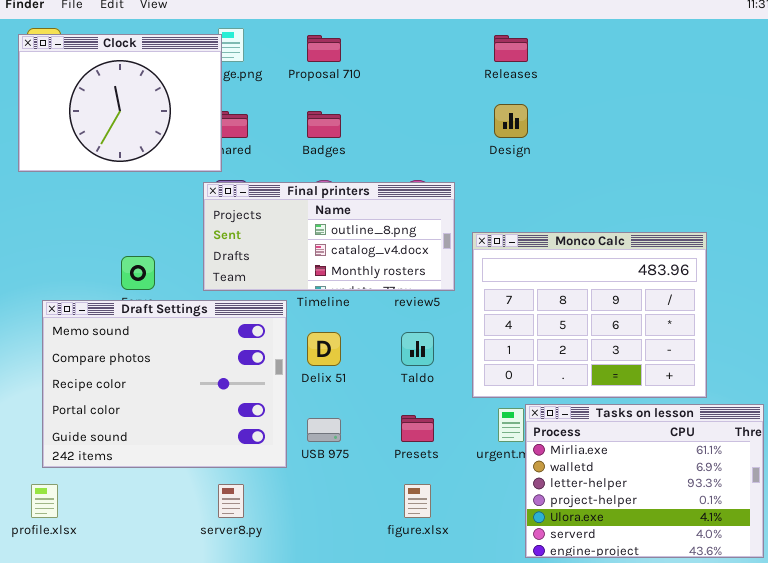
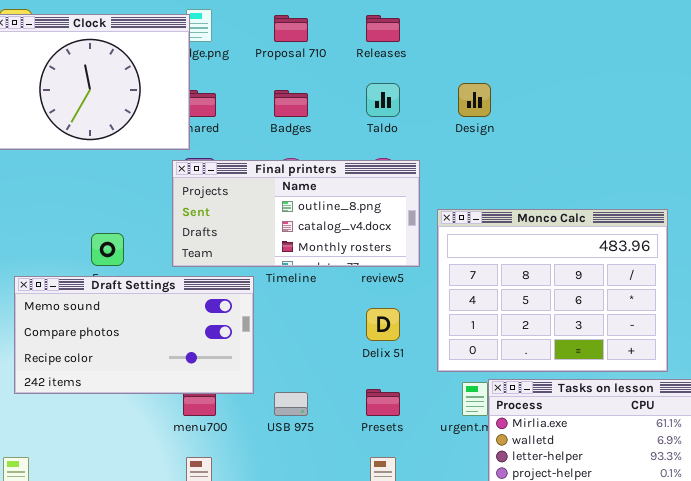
Releases: [494,35,528,62] -> [366,15,400,42], moved
Draft Settings: [42,300,287,468] -> [14,276,254,394], resized
Delix 51: [307,332,341,366] -> [366,308,400,341], moved
Taldo: [401,332,434,366] -> [366,83,400,117], moved

